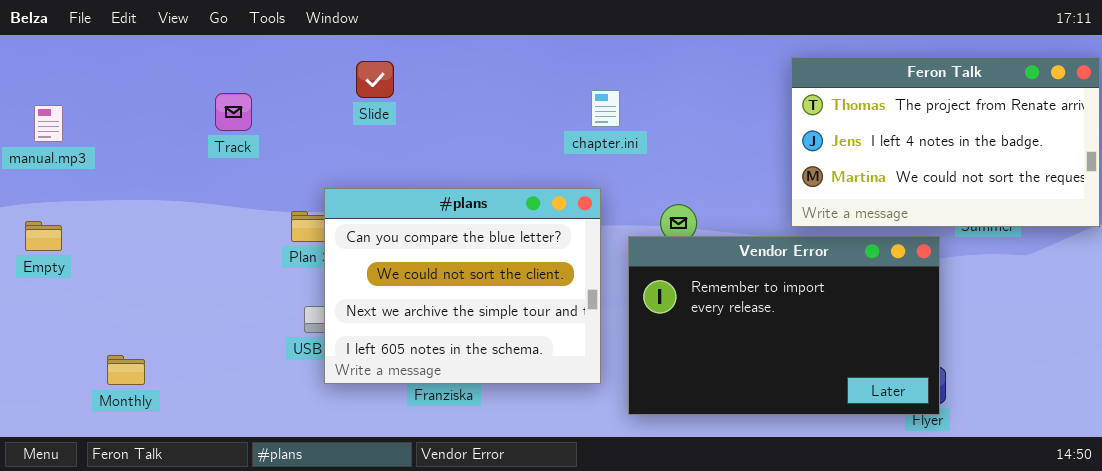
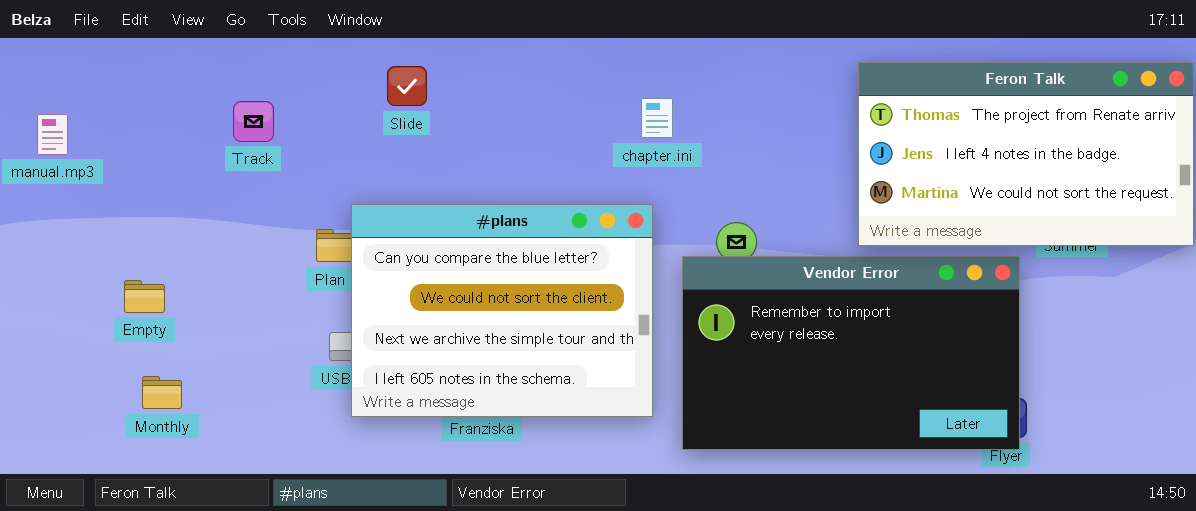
Empty: [25,221,62,251] -> [124,280,165,313], moved
Monthly: [107,355,145,385] -> [142,376,182,409], moved

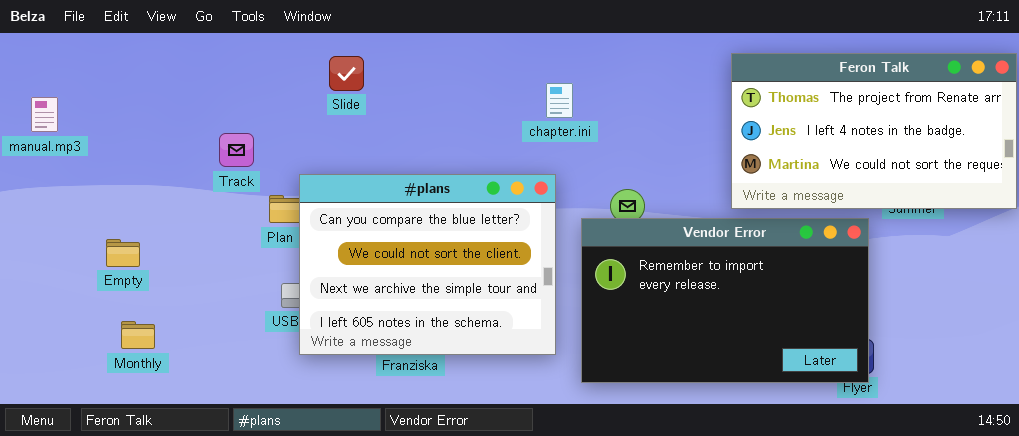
Track: [233,101,274,142] -> [219,133,254,167], moved

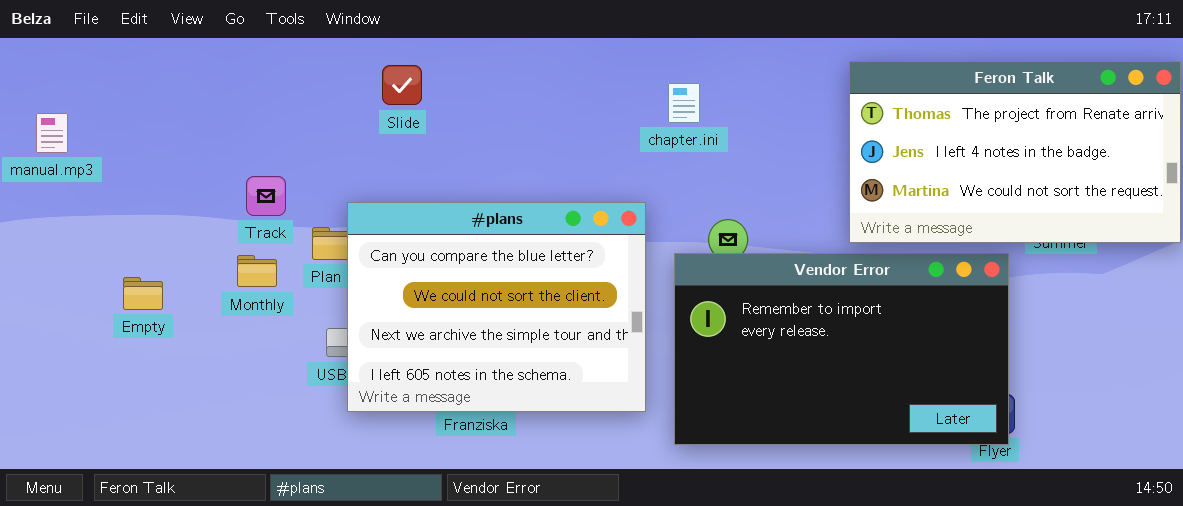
chapter.ini: [546,83,573,118] -> [668,83,700,123], moved
Track: [219,133,254,167] -> [246,176,286,216], moved
Monthly: [121,321,155,349] -> [237,255,277,287], moved

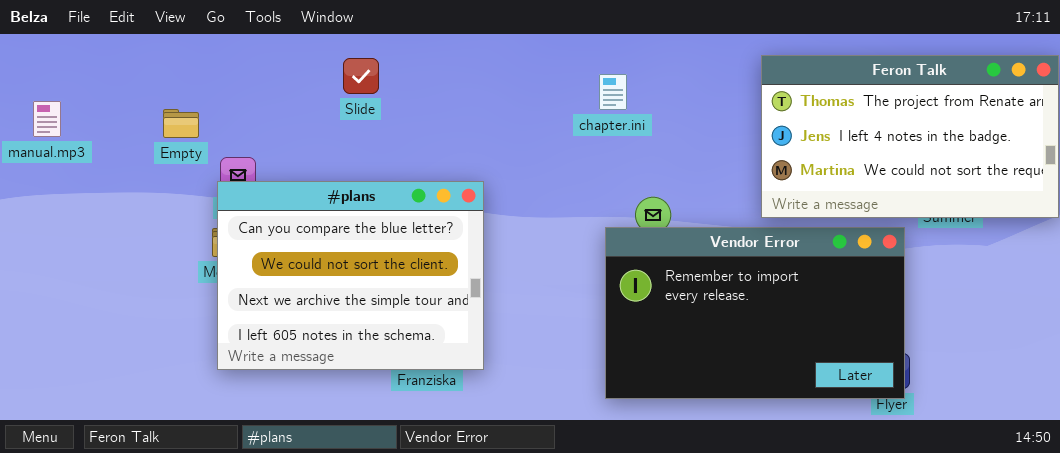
#plans: [347,202,646,412] -> [217,181,484,370], moved
Empty: [123,277,163,310] -> [163,109,199,138], moved

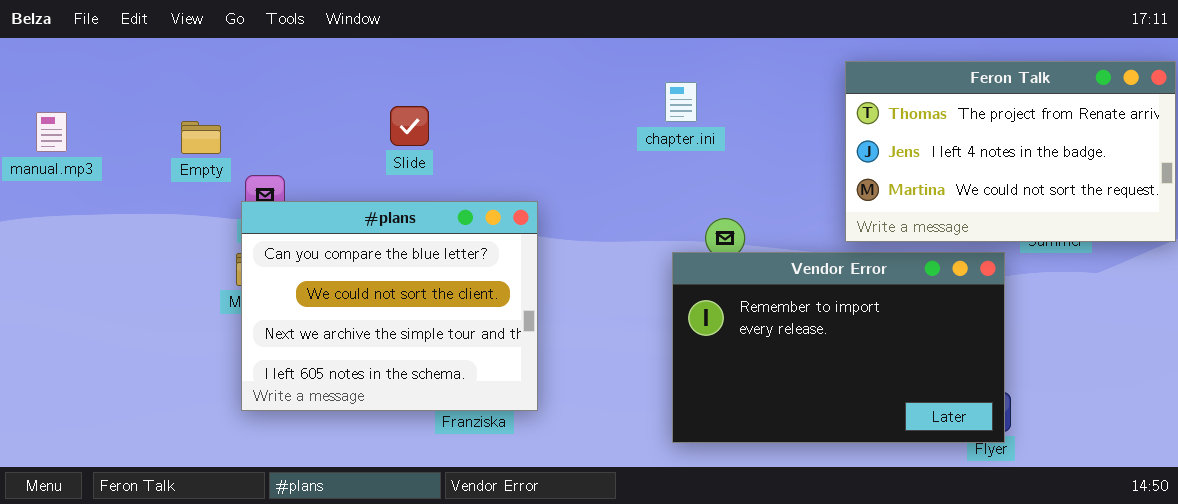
Slide: [343,58,379,94] -> [390,106,429,146], moved

